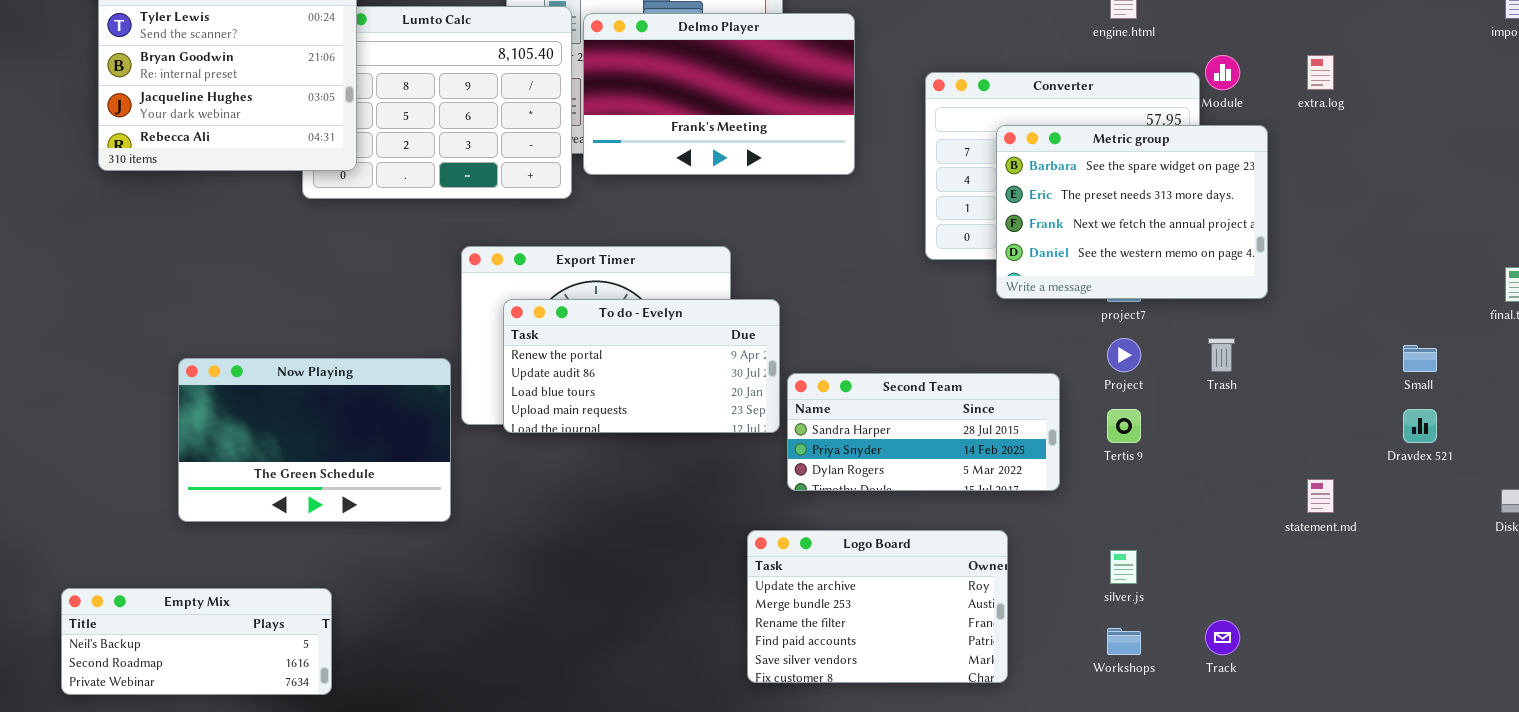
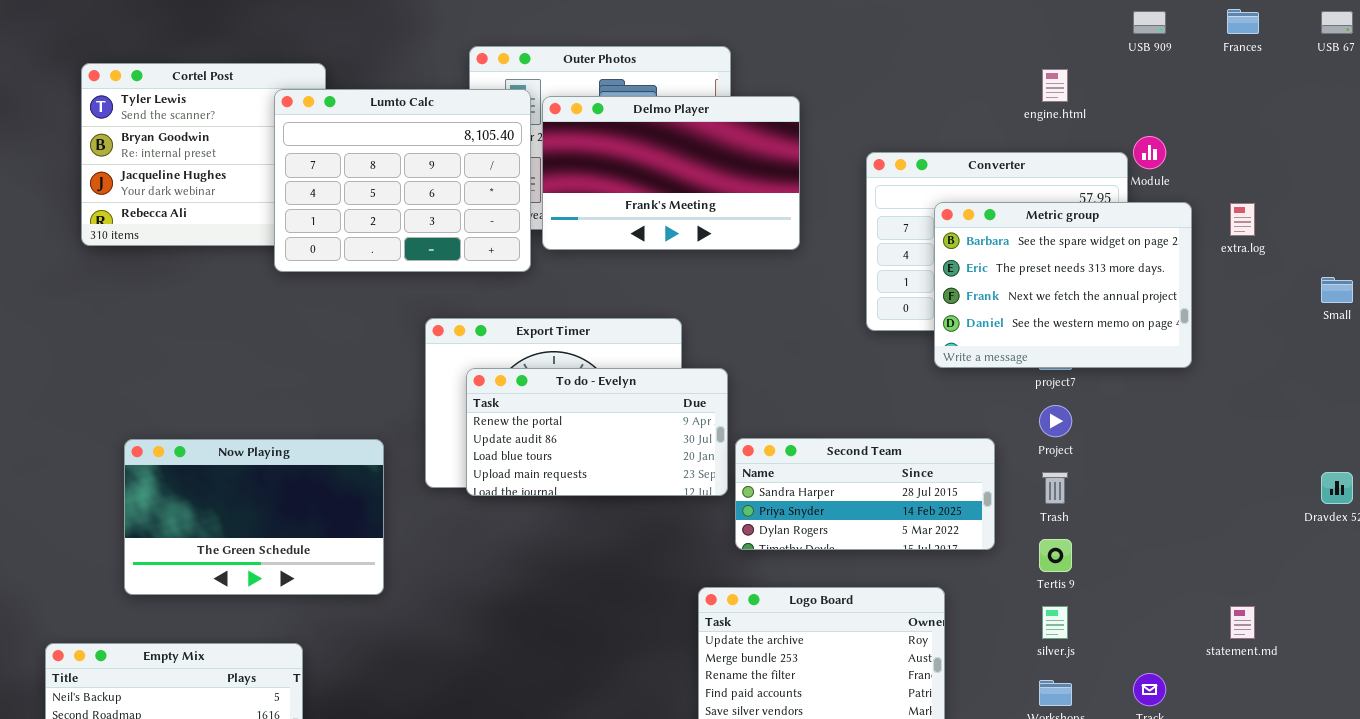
Lumto Calc: [302,6,572,199] -> [274,89,531,272], raised
extra.log: [1307,55,1334,90] -> [1230,203,1255,236], moved
Trash: [1208,338,1235,372] -> [1042,472,1068,504], moved
Small: [1403,345,1437,372] -> [1321,277,1353,303], moved
Now Playing: [178,358,451,522] -> [124,439,384,595], moved
Tertis 9: [1107,409,1141,443] -> [1039,539,1072,572], moved
statement.md: [1307,479,1334,513] -> [1230,606,1255,639], moved

